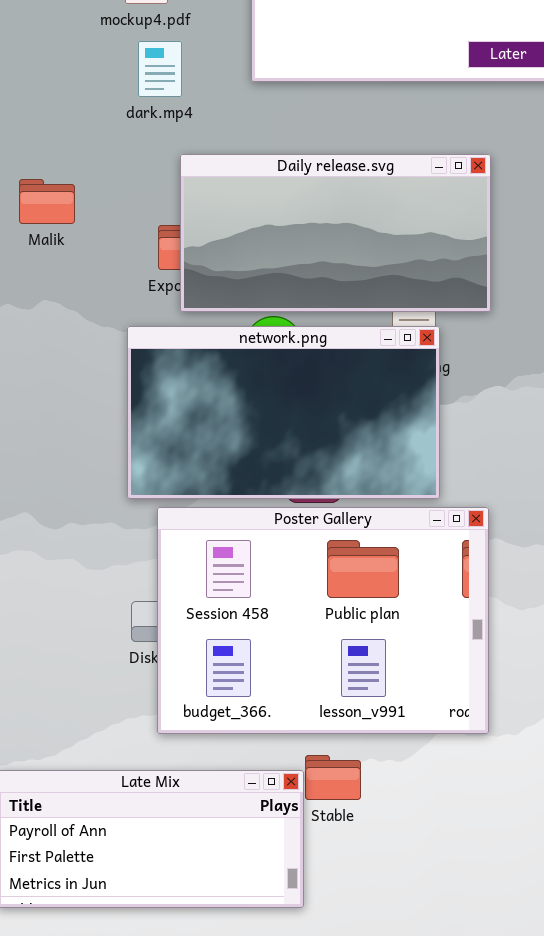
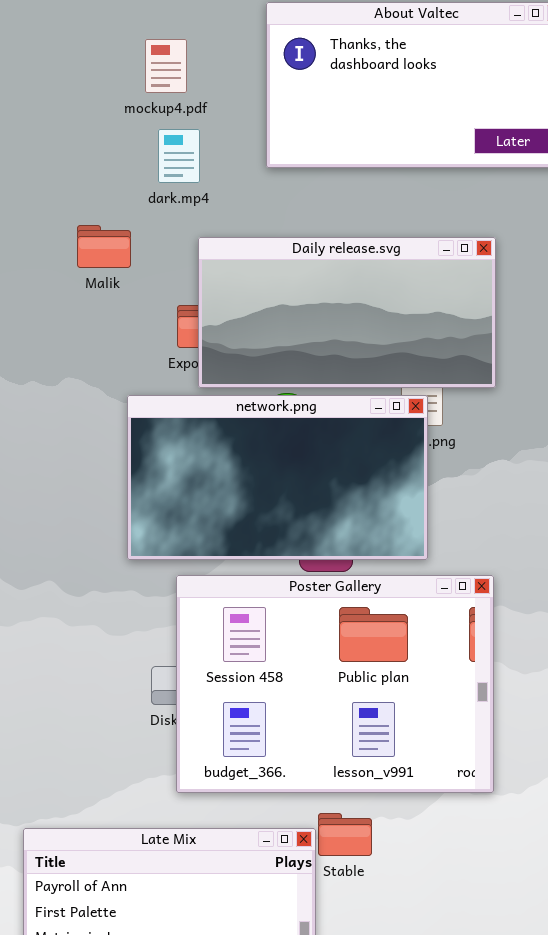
Malik: [19,179,75,224] -> [77,225,131,268], moved
network.png: [127,326,440,499] -> [127,395,428,560], moved

